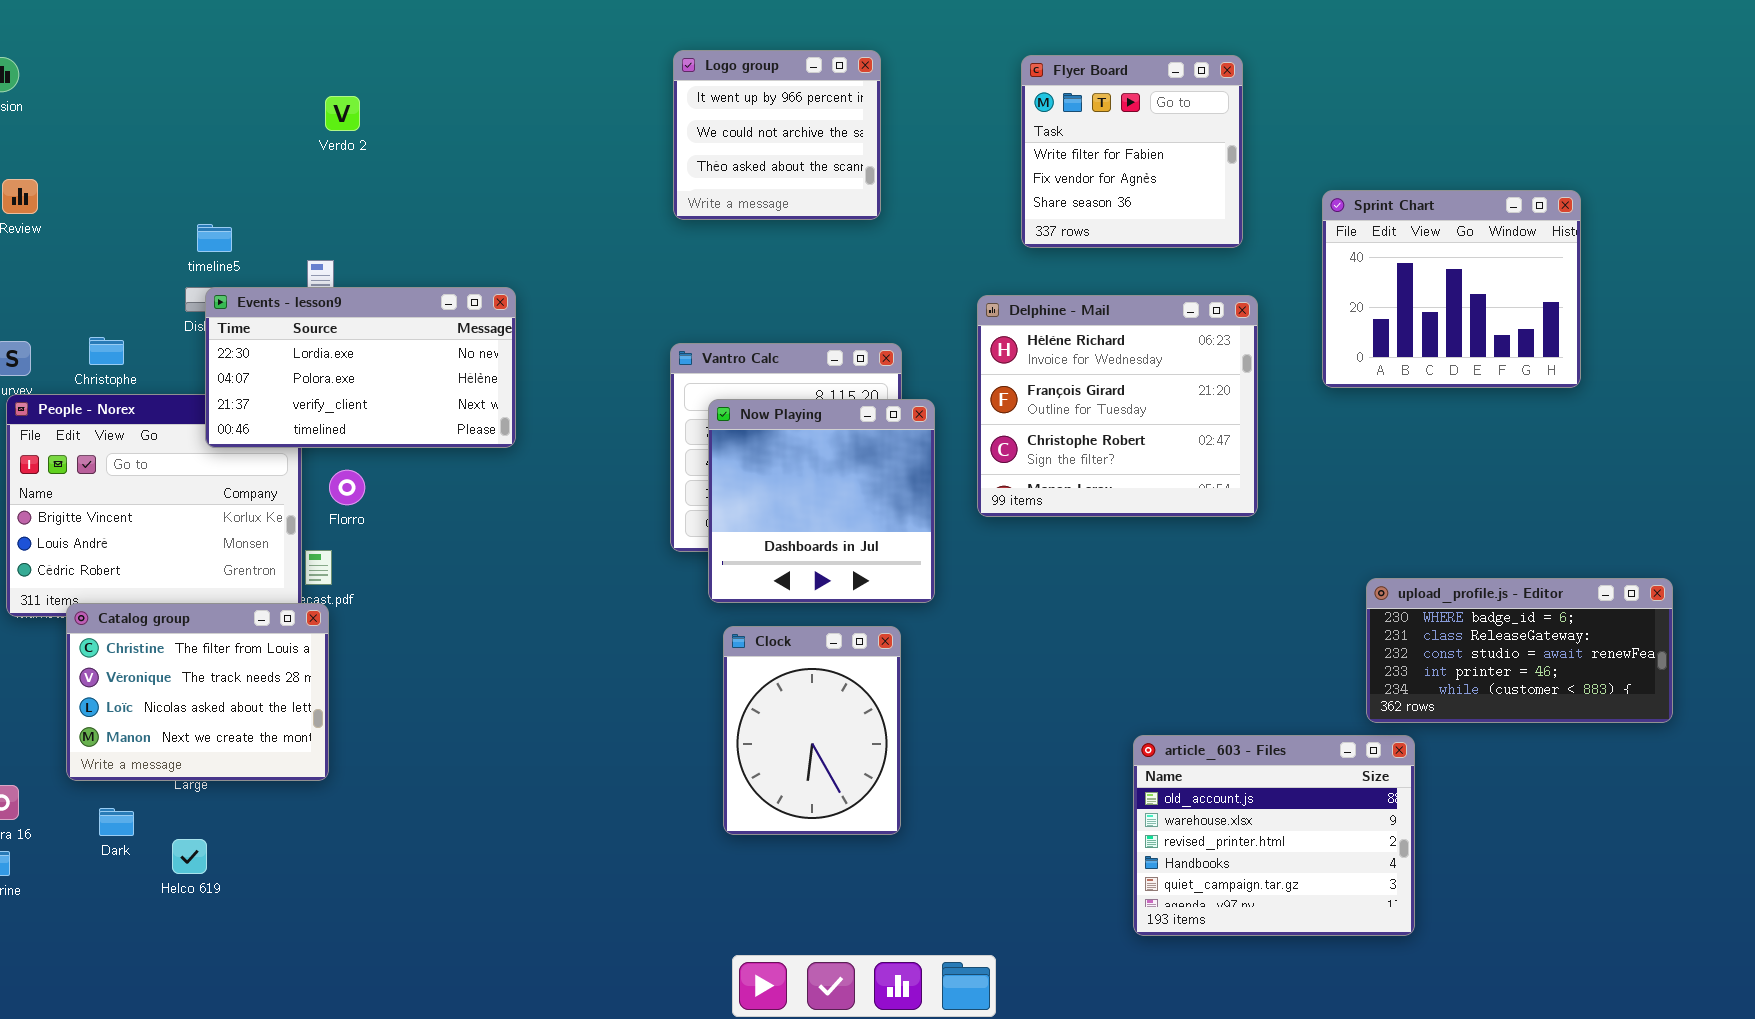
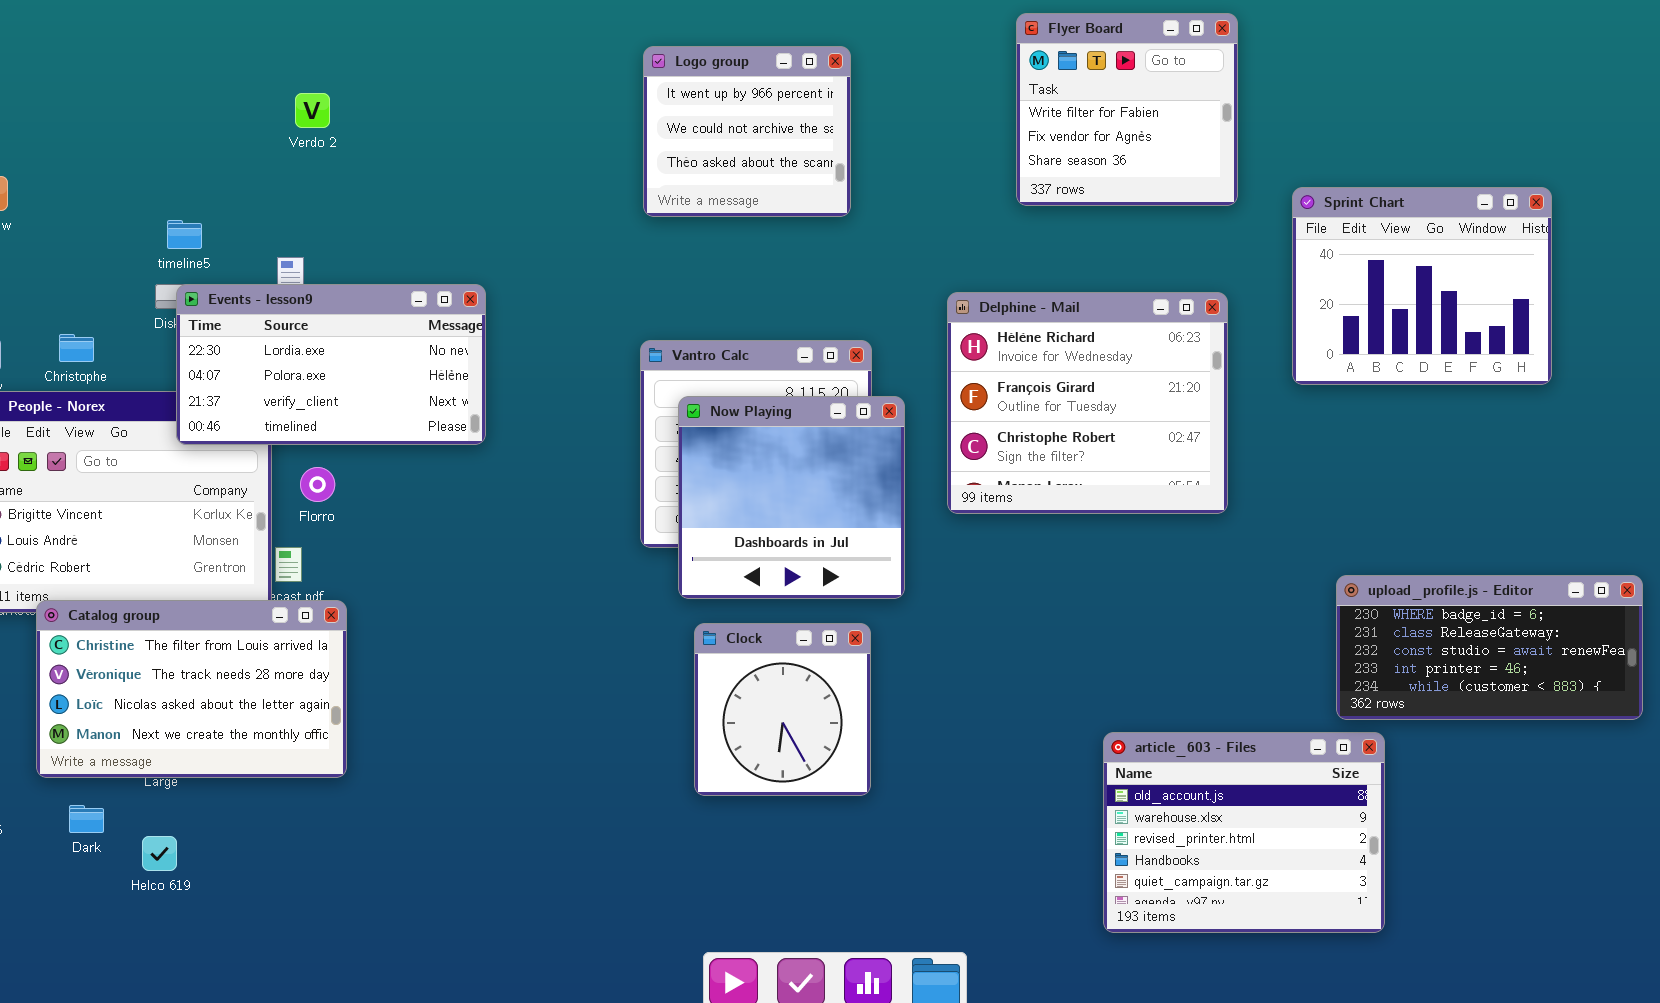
Flyer Board: [1021,55,1243,248] -> [1016,13,1238,206], moved
Catalog group: [66,603,329,781] -> [36,600,347,778], resized
Clock: [723,626,901,835] -> [694,623,871,796], resized

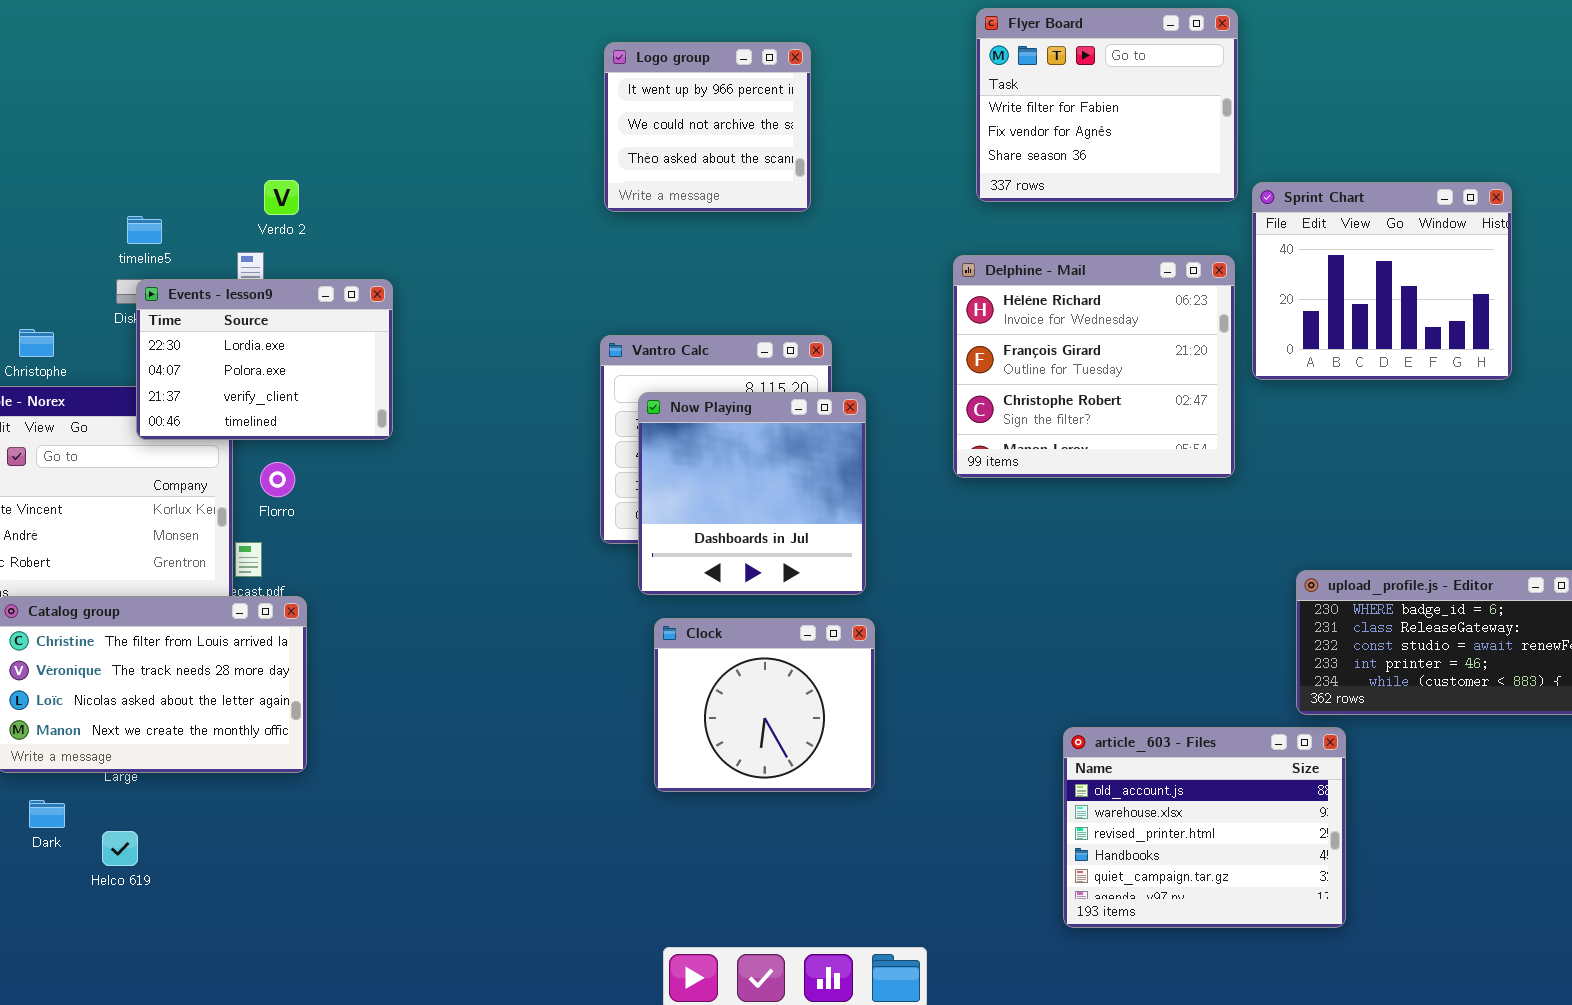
Flyer Board: [1016,13,1238,206] -> [976,8,1238,202], resized
Verdo 2: [295,93,330,128] -> [264,180,299,215], moved
Events - lesson9: [176,284,486,445] -> [136,279,393,440], resized
Delphine - Mail: [947,292,1228,514] -> [953,255,1235,478], moved
Clock: [694,623,871,796] -> [654,618,875,792], resized

